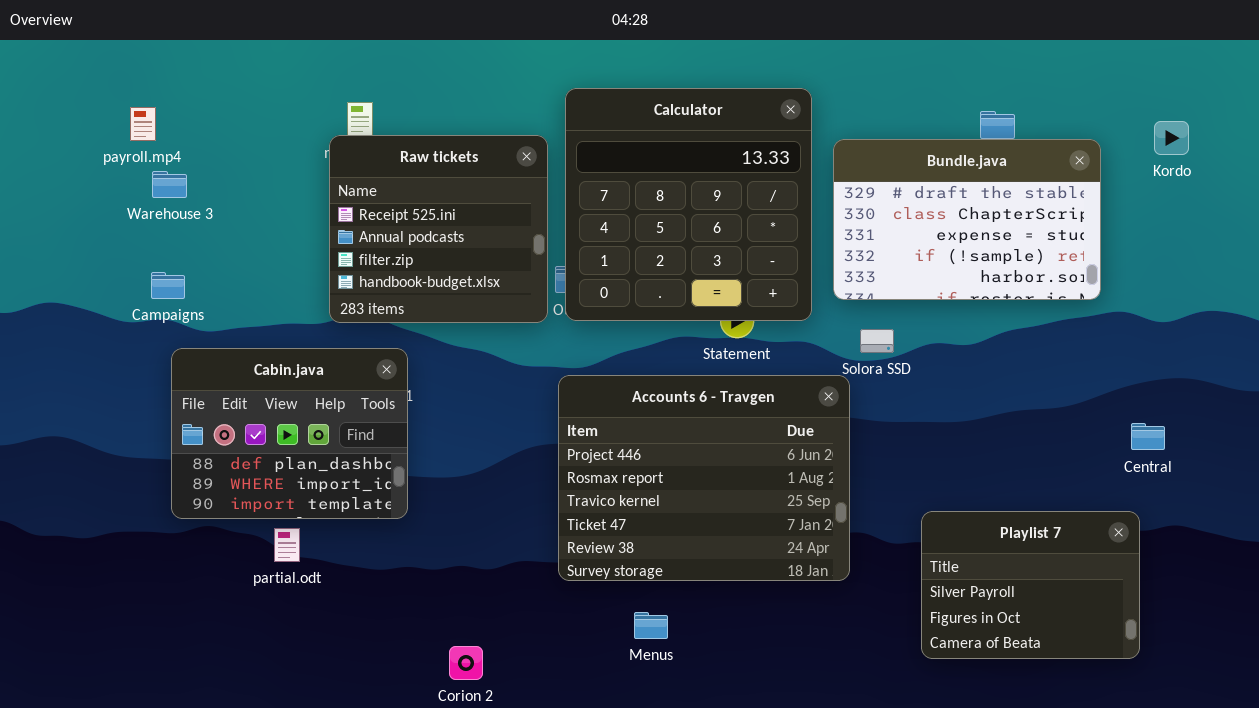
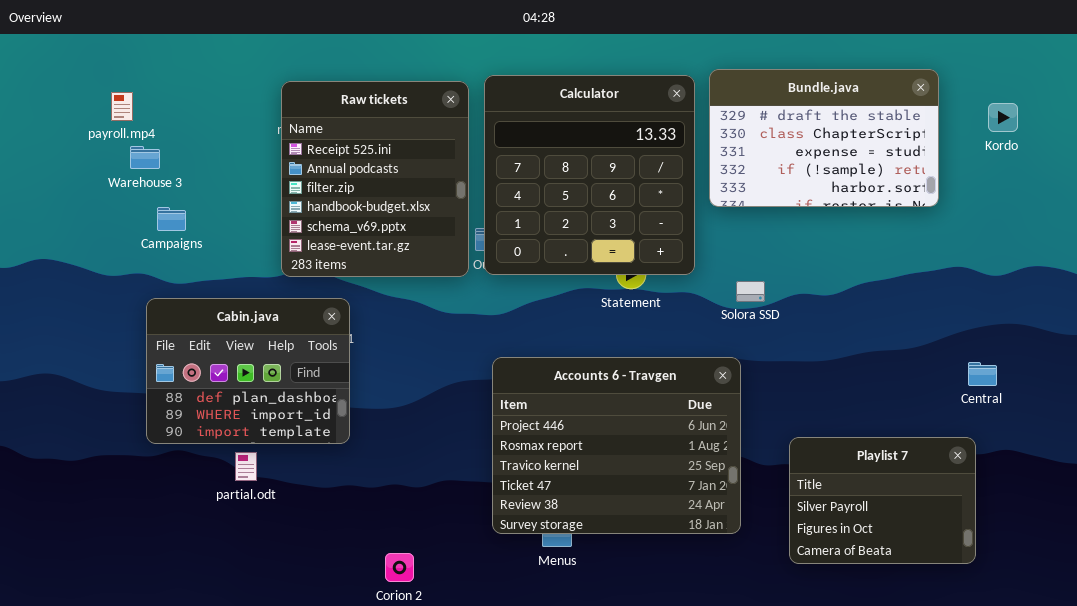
Raw tickets: [329,135,548,323] -> [281,81,469,277], resized
Bundle.java: [833,139,1101,300] -> [709,69,939,207], moved
Campaigns: [151,272,185,299] -> [157,207,186,231], moved
Accounts 6 - Travgen: [558,375,850,581] -> [492,357,741,534], moved

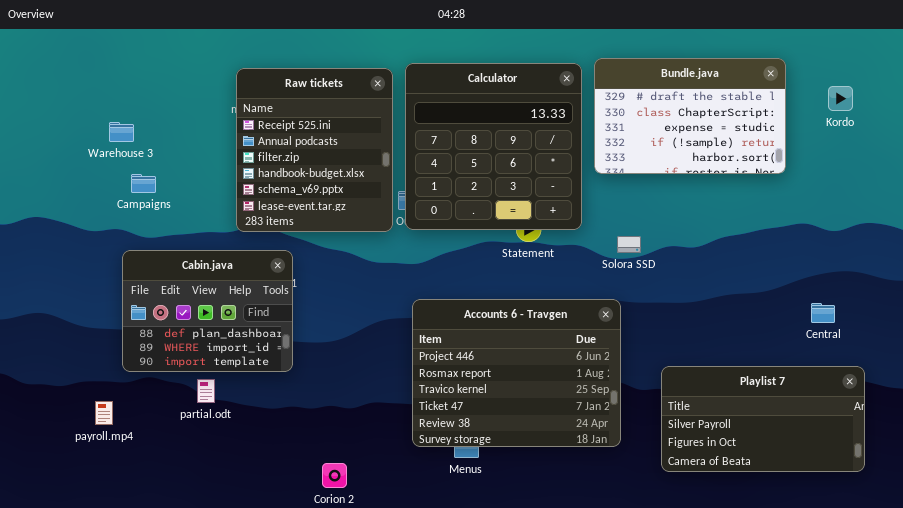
payroll.mp4: [111,92,133,121] -> [95,401,113,425], moved
Playlist 7: [789,437,976,564] -> [661,366,865,472], resized

